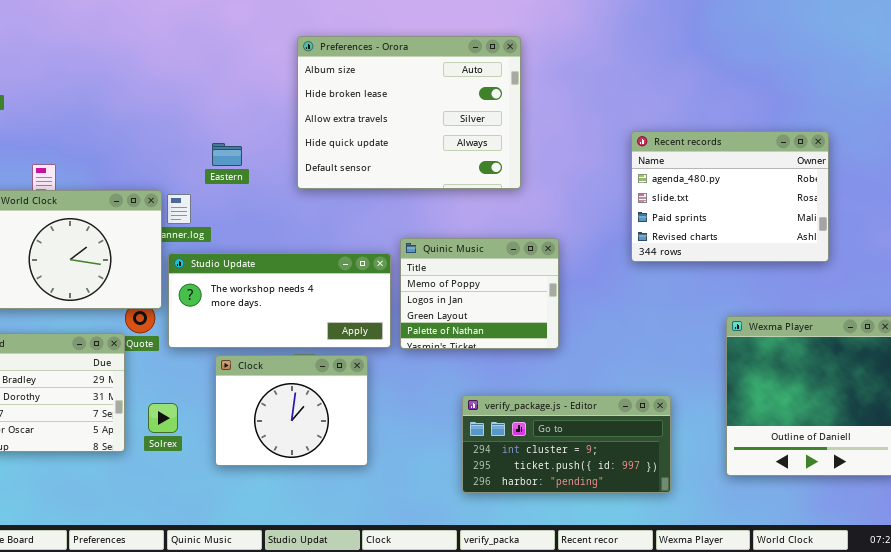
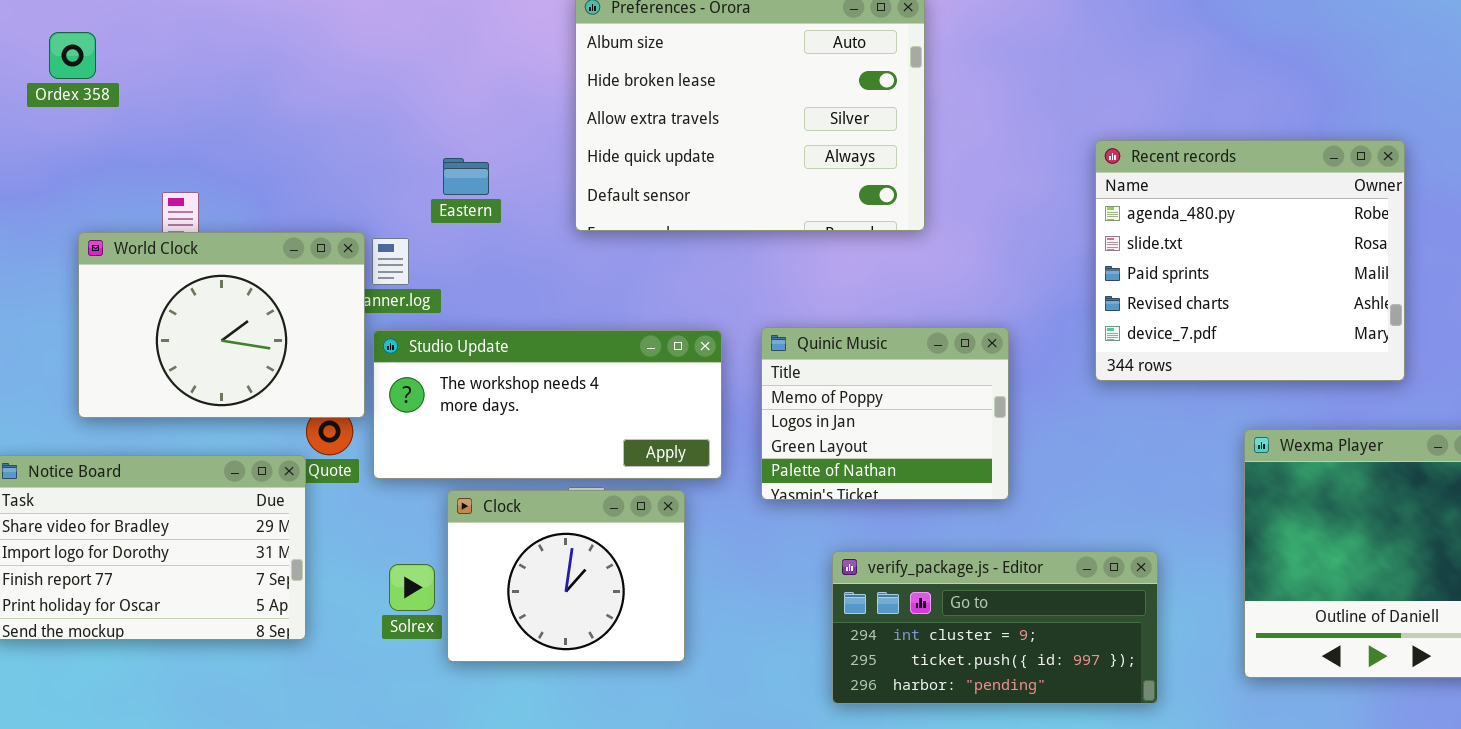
Recent records: [631,131,829,262] -> [1095,140,1405,381], resized
Quinic Music: [400,238,559,349] -> [761,327,1009,500], moved
Solrex: [148,403,178,433] -> [389,564,435,611], moved

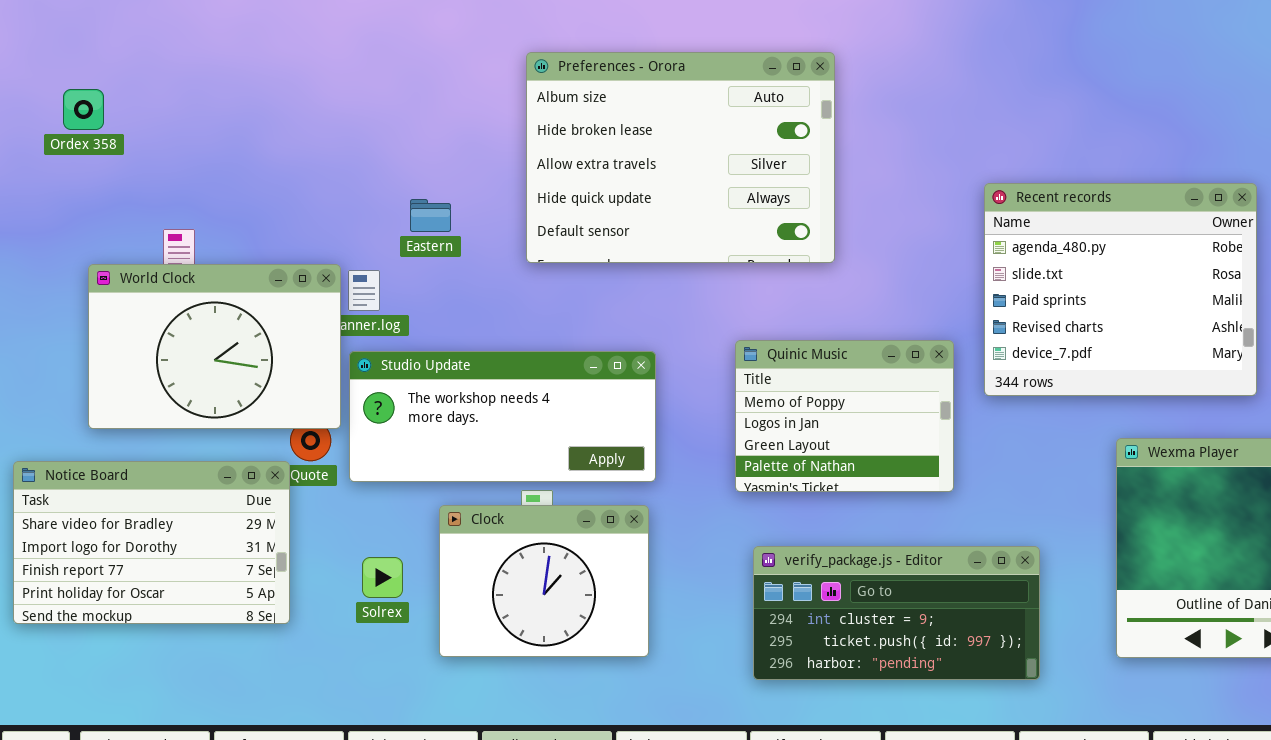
Quinic Music: [761,327,1009,500] -> [735,340,954,492], moved
Clock: [447,490,685,662] -> [439,505,649,657], moved

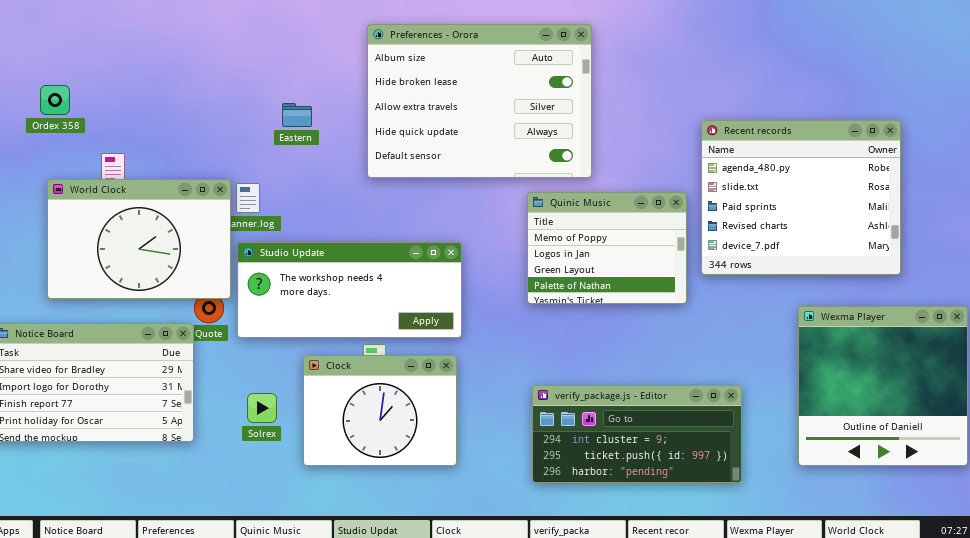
Ordex 358: [63,89,104,130] -> [40,85,70,115], moved
Eastern: [410,199,451,232] -> [282,103,312,127], moved
Quinic Music: [735,340,954,492] -> [527,192,687,304], moved

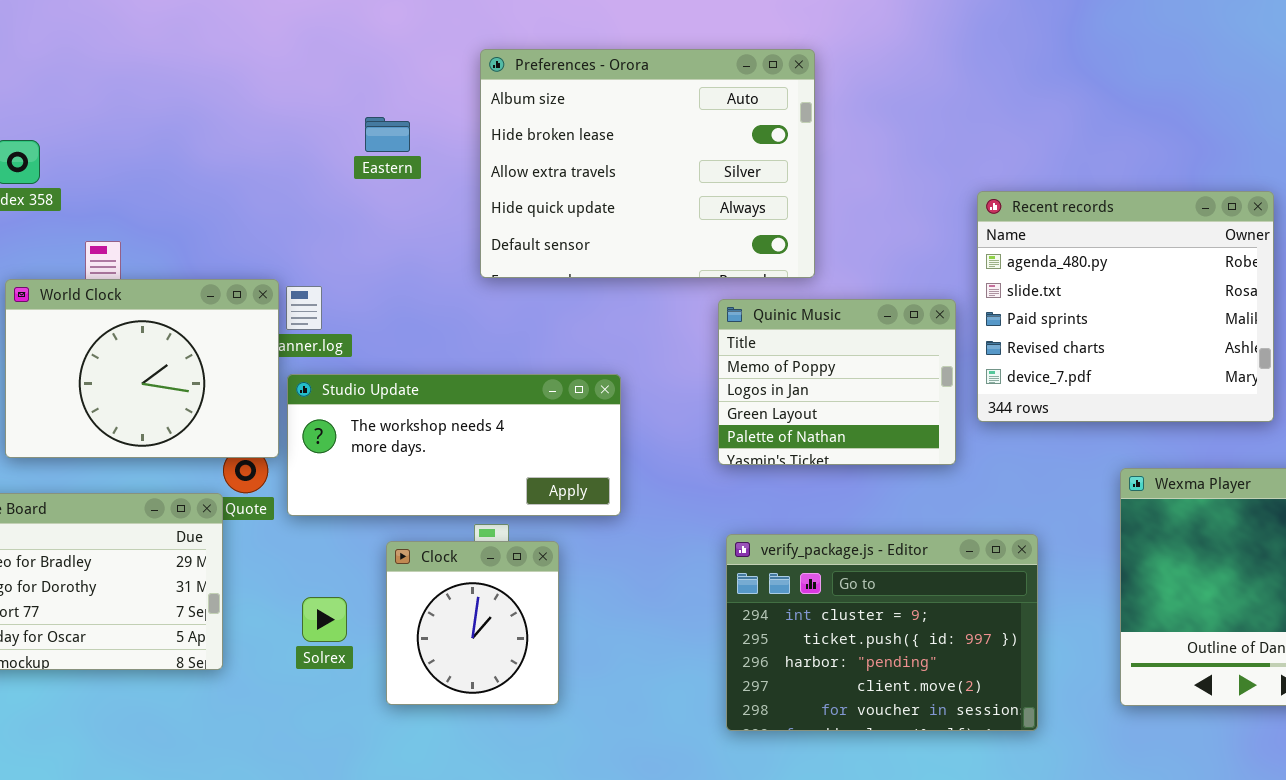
Eastern: [282,103,312,127] -> [365,117,410,152], moved
Clock: [303,355,457,466] -> [386,541,559,705], resized
verify_package.js - Editor: [532,385,742,483] -> [726,534,1038,731], resized

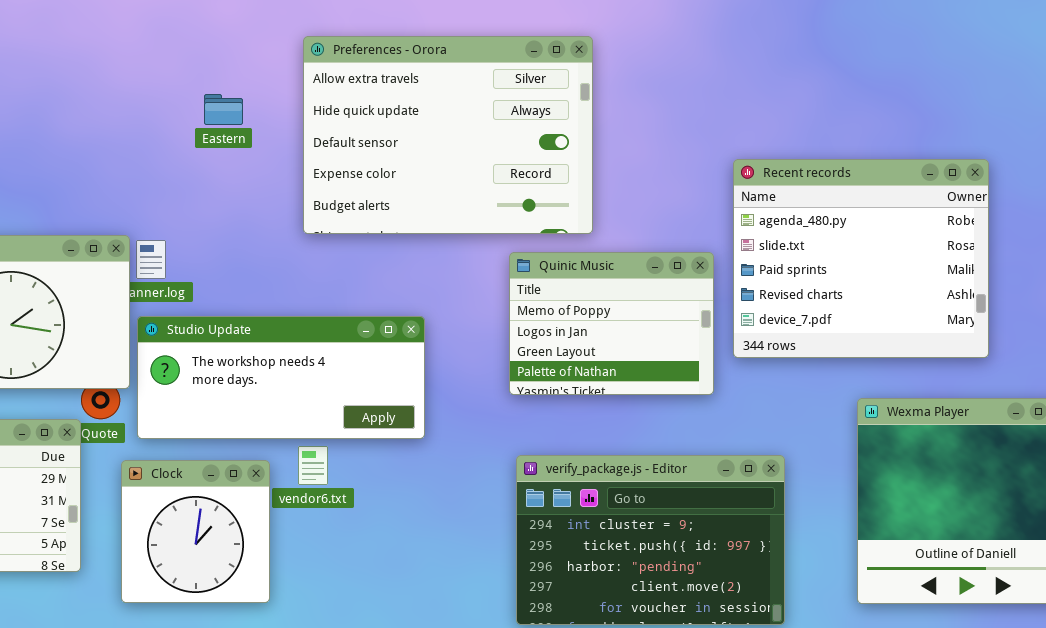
Preferences - Orora: [480,49,815,278] -> [303,36,593,234], scrolled down 2 rows
Clock: [386,541,559,705] -> [121,460,270,603], moved

